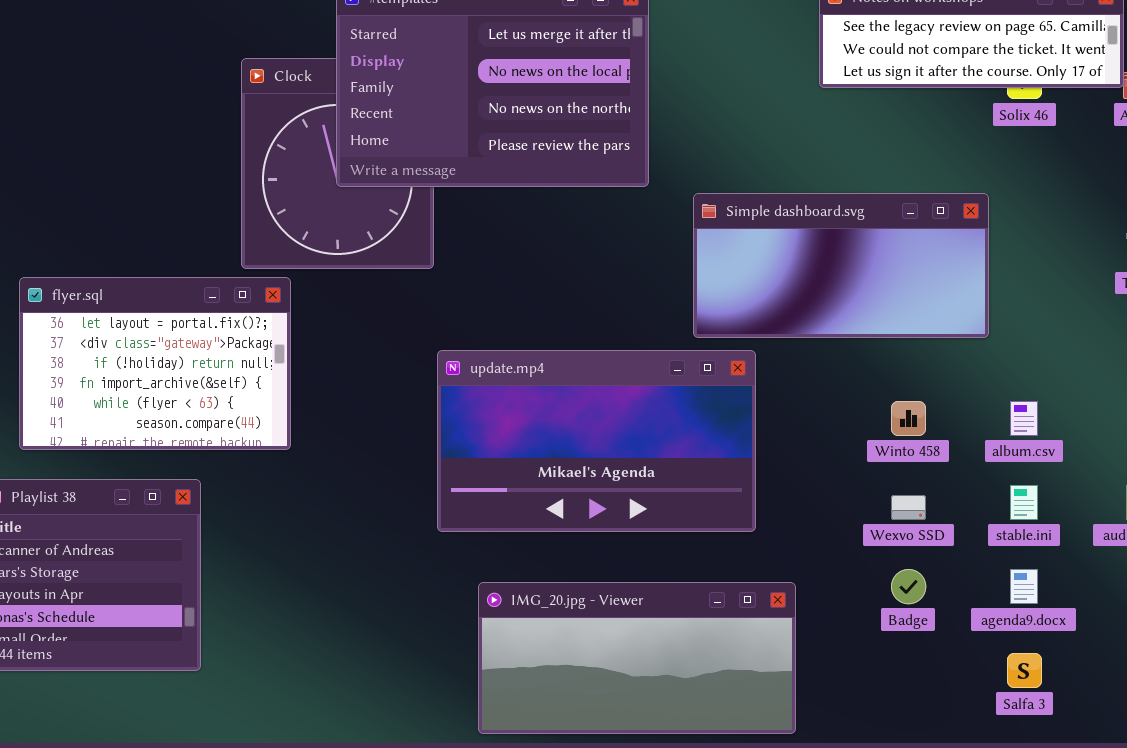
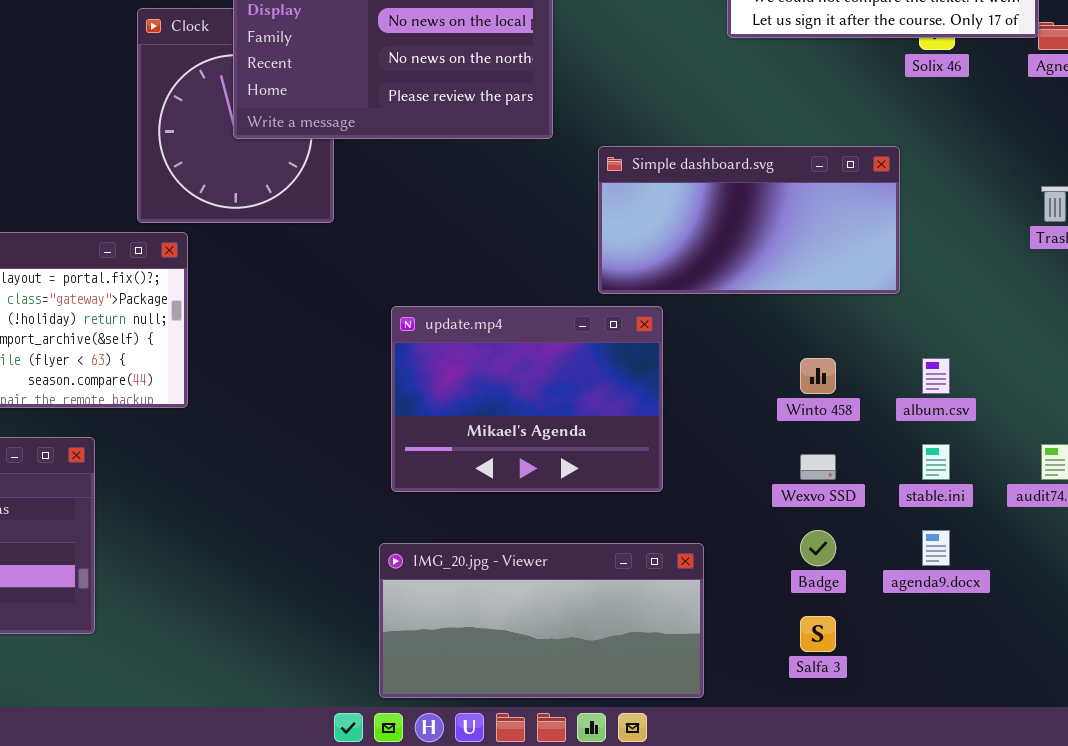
update.mp4: [437,350,756,532] -> [391,306,663,492], resized
Salfa 3: [1007,653,1042,688] -> [800,616,836,652], moved

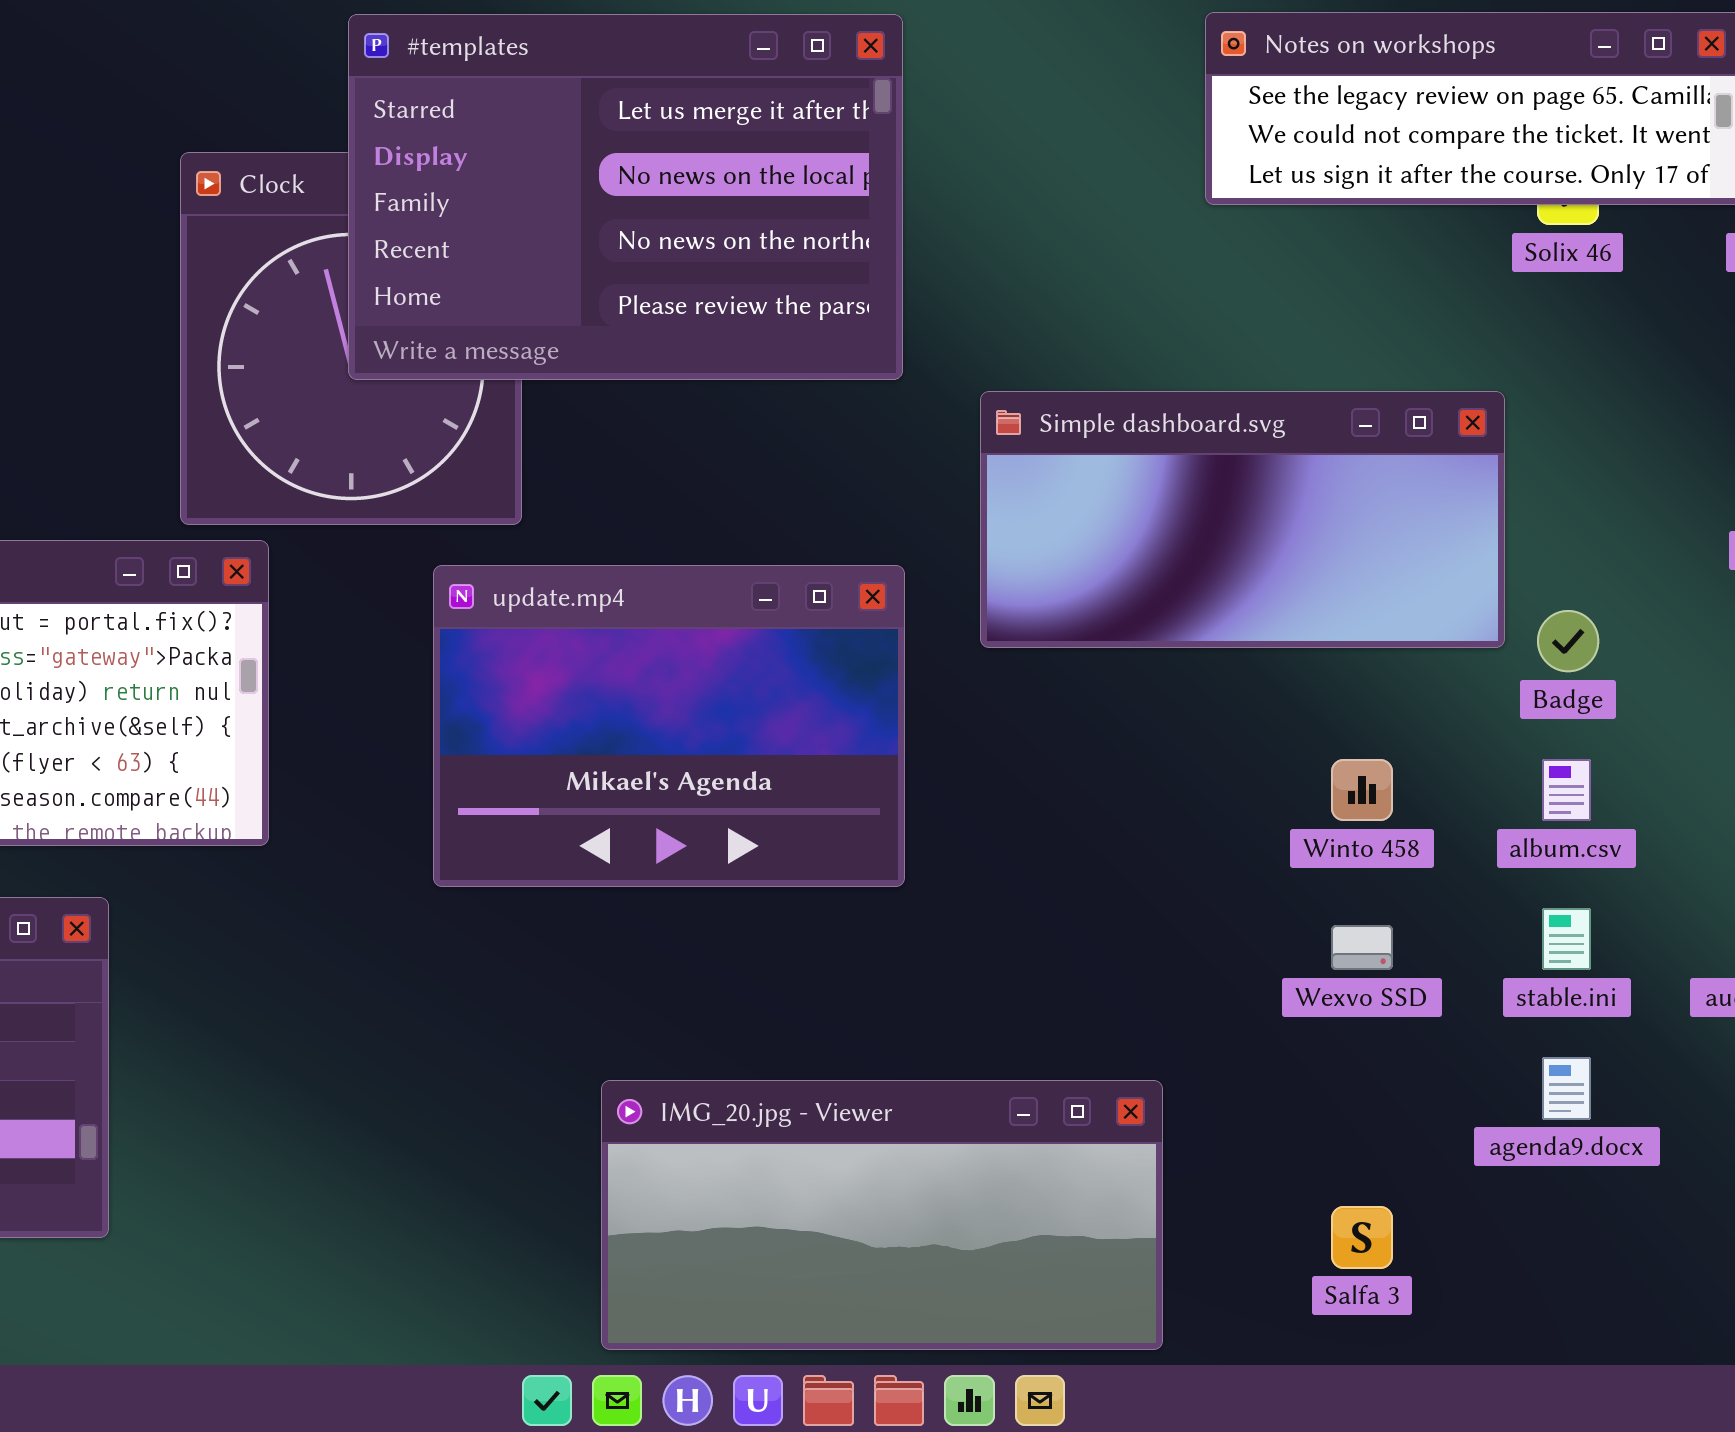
update.mp4: [391,306,663,492] -> [433,565,905,887], moved
Badge: [800,530,836,566] -> [1537,610,1599,672], moved

